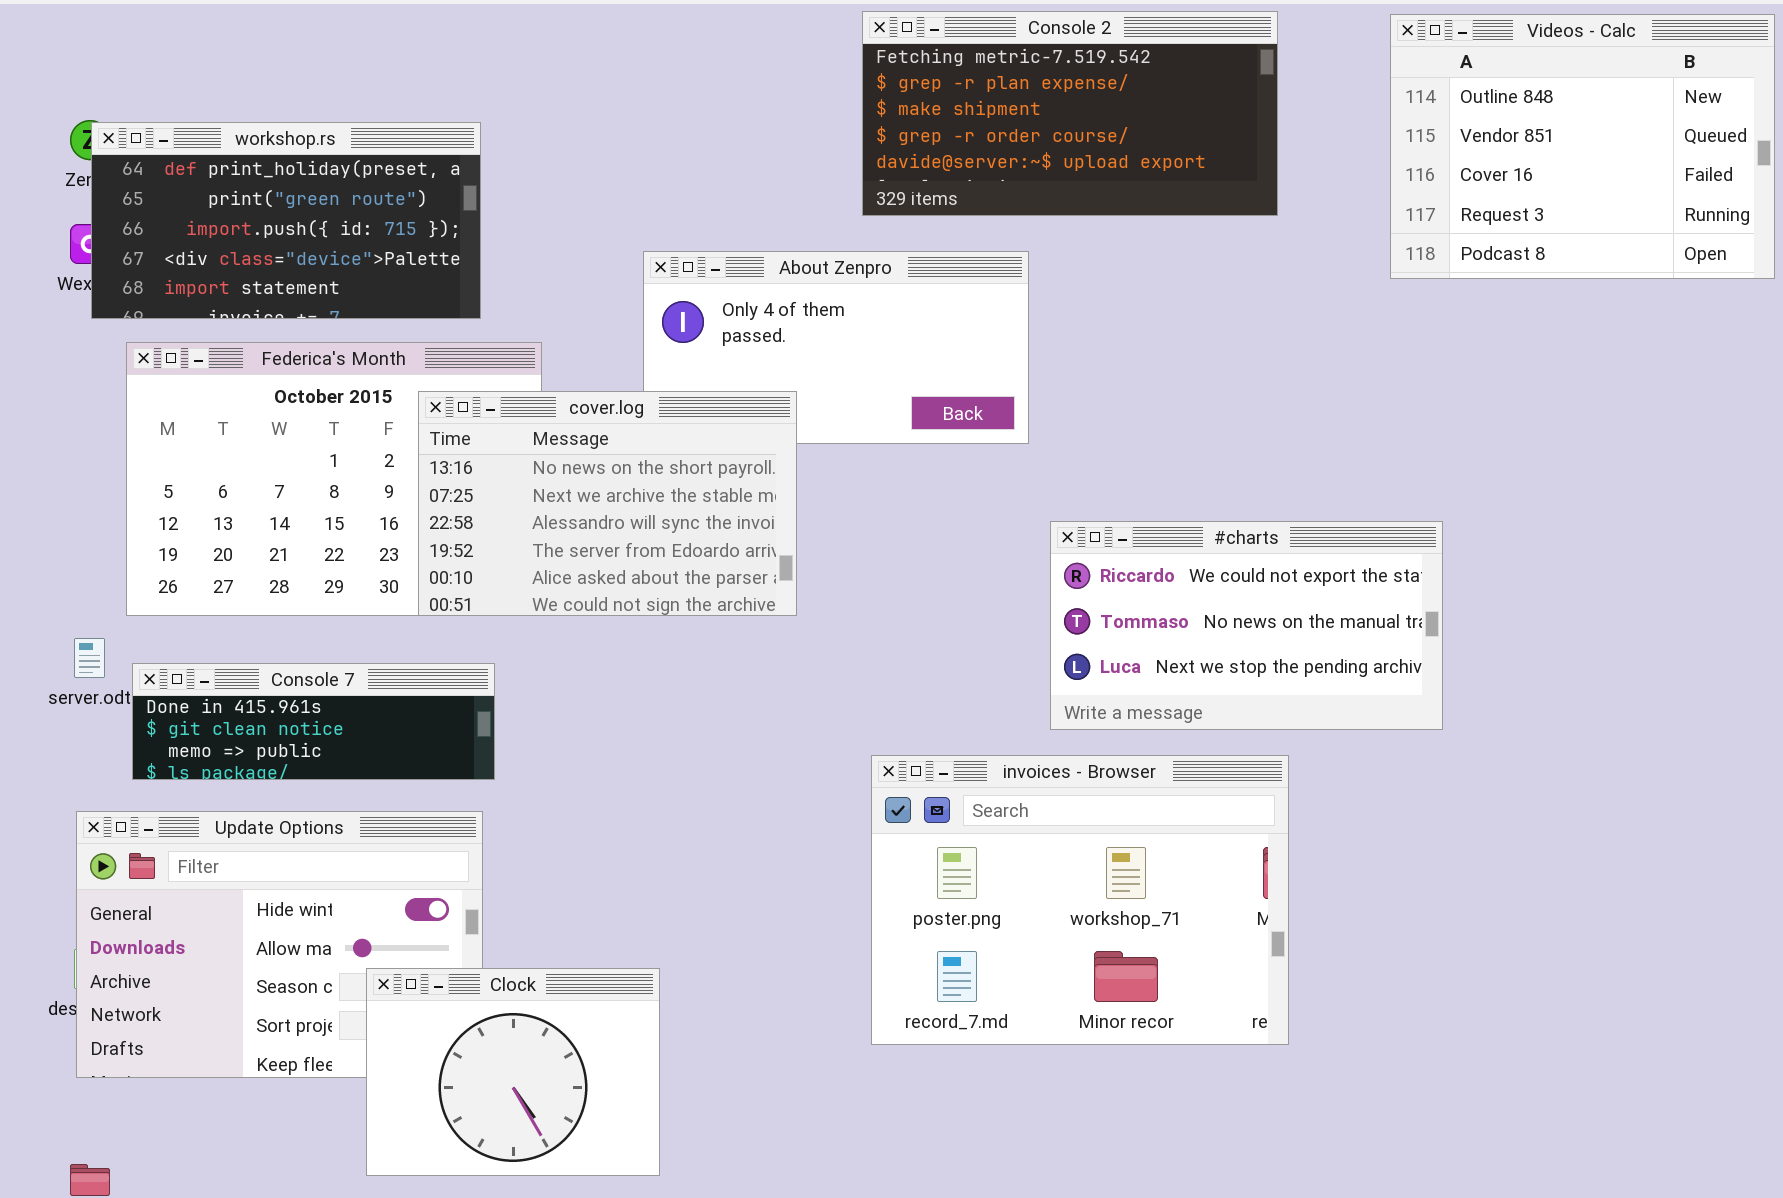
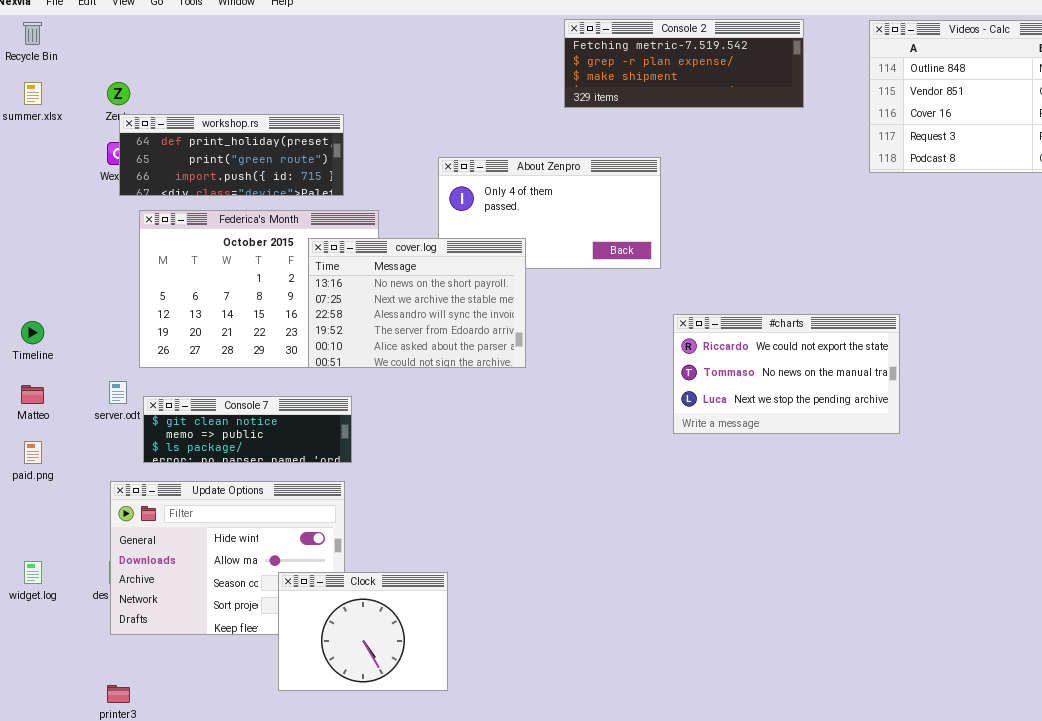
Console 2: [862,11,1278,216] -> [564,19,804,108], resized
workshop.rs: [91,122,481,319] -> [119,114,344,196], resized
Console 7: [132,663,495,780] -> [143,396,352,463], scrolled down 1 row
invoices - Browser: [871,755,1289,1045] -> none, closed

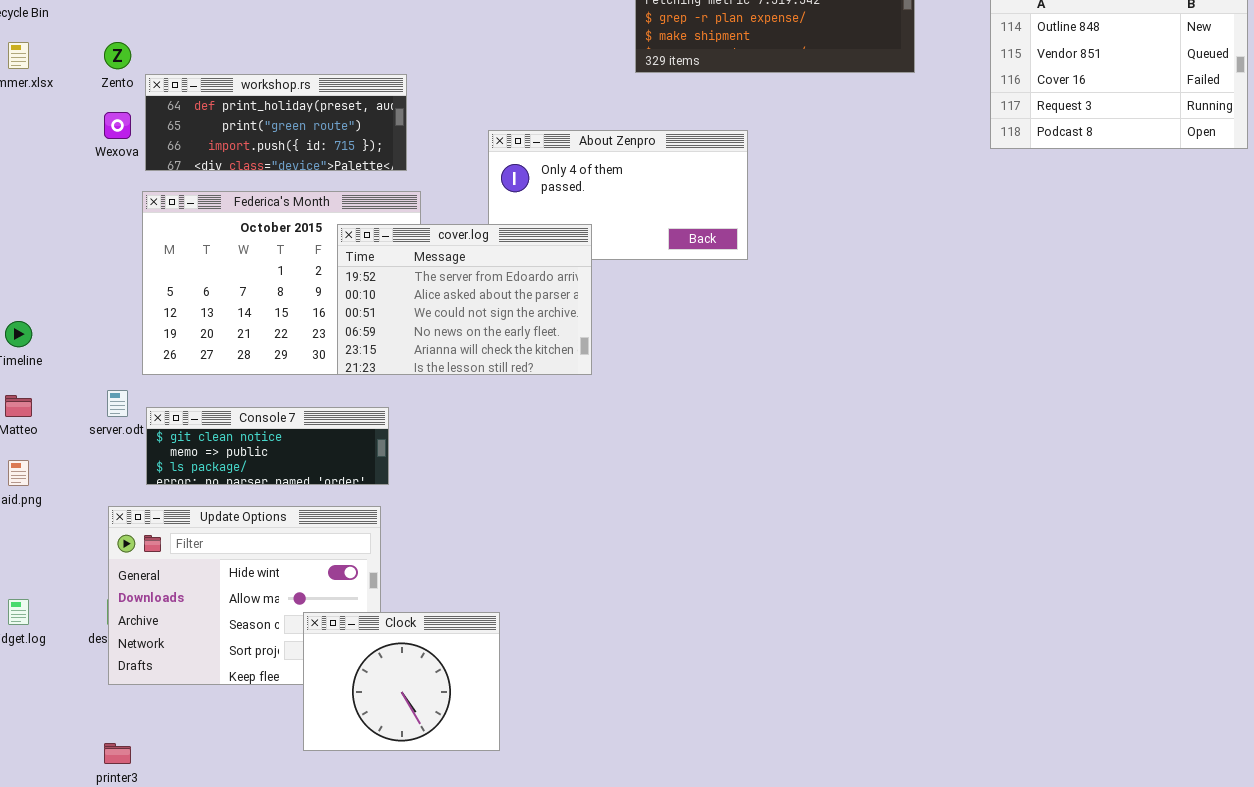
workshop.rs: [119,114,344,196] -> [145,74,407,171], moved
cover.log: [308,238,526,368] -> [337,224,592,375], scrolled down 3 rows
#charts: [673,314,900,434] -> none, closed

